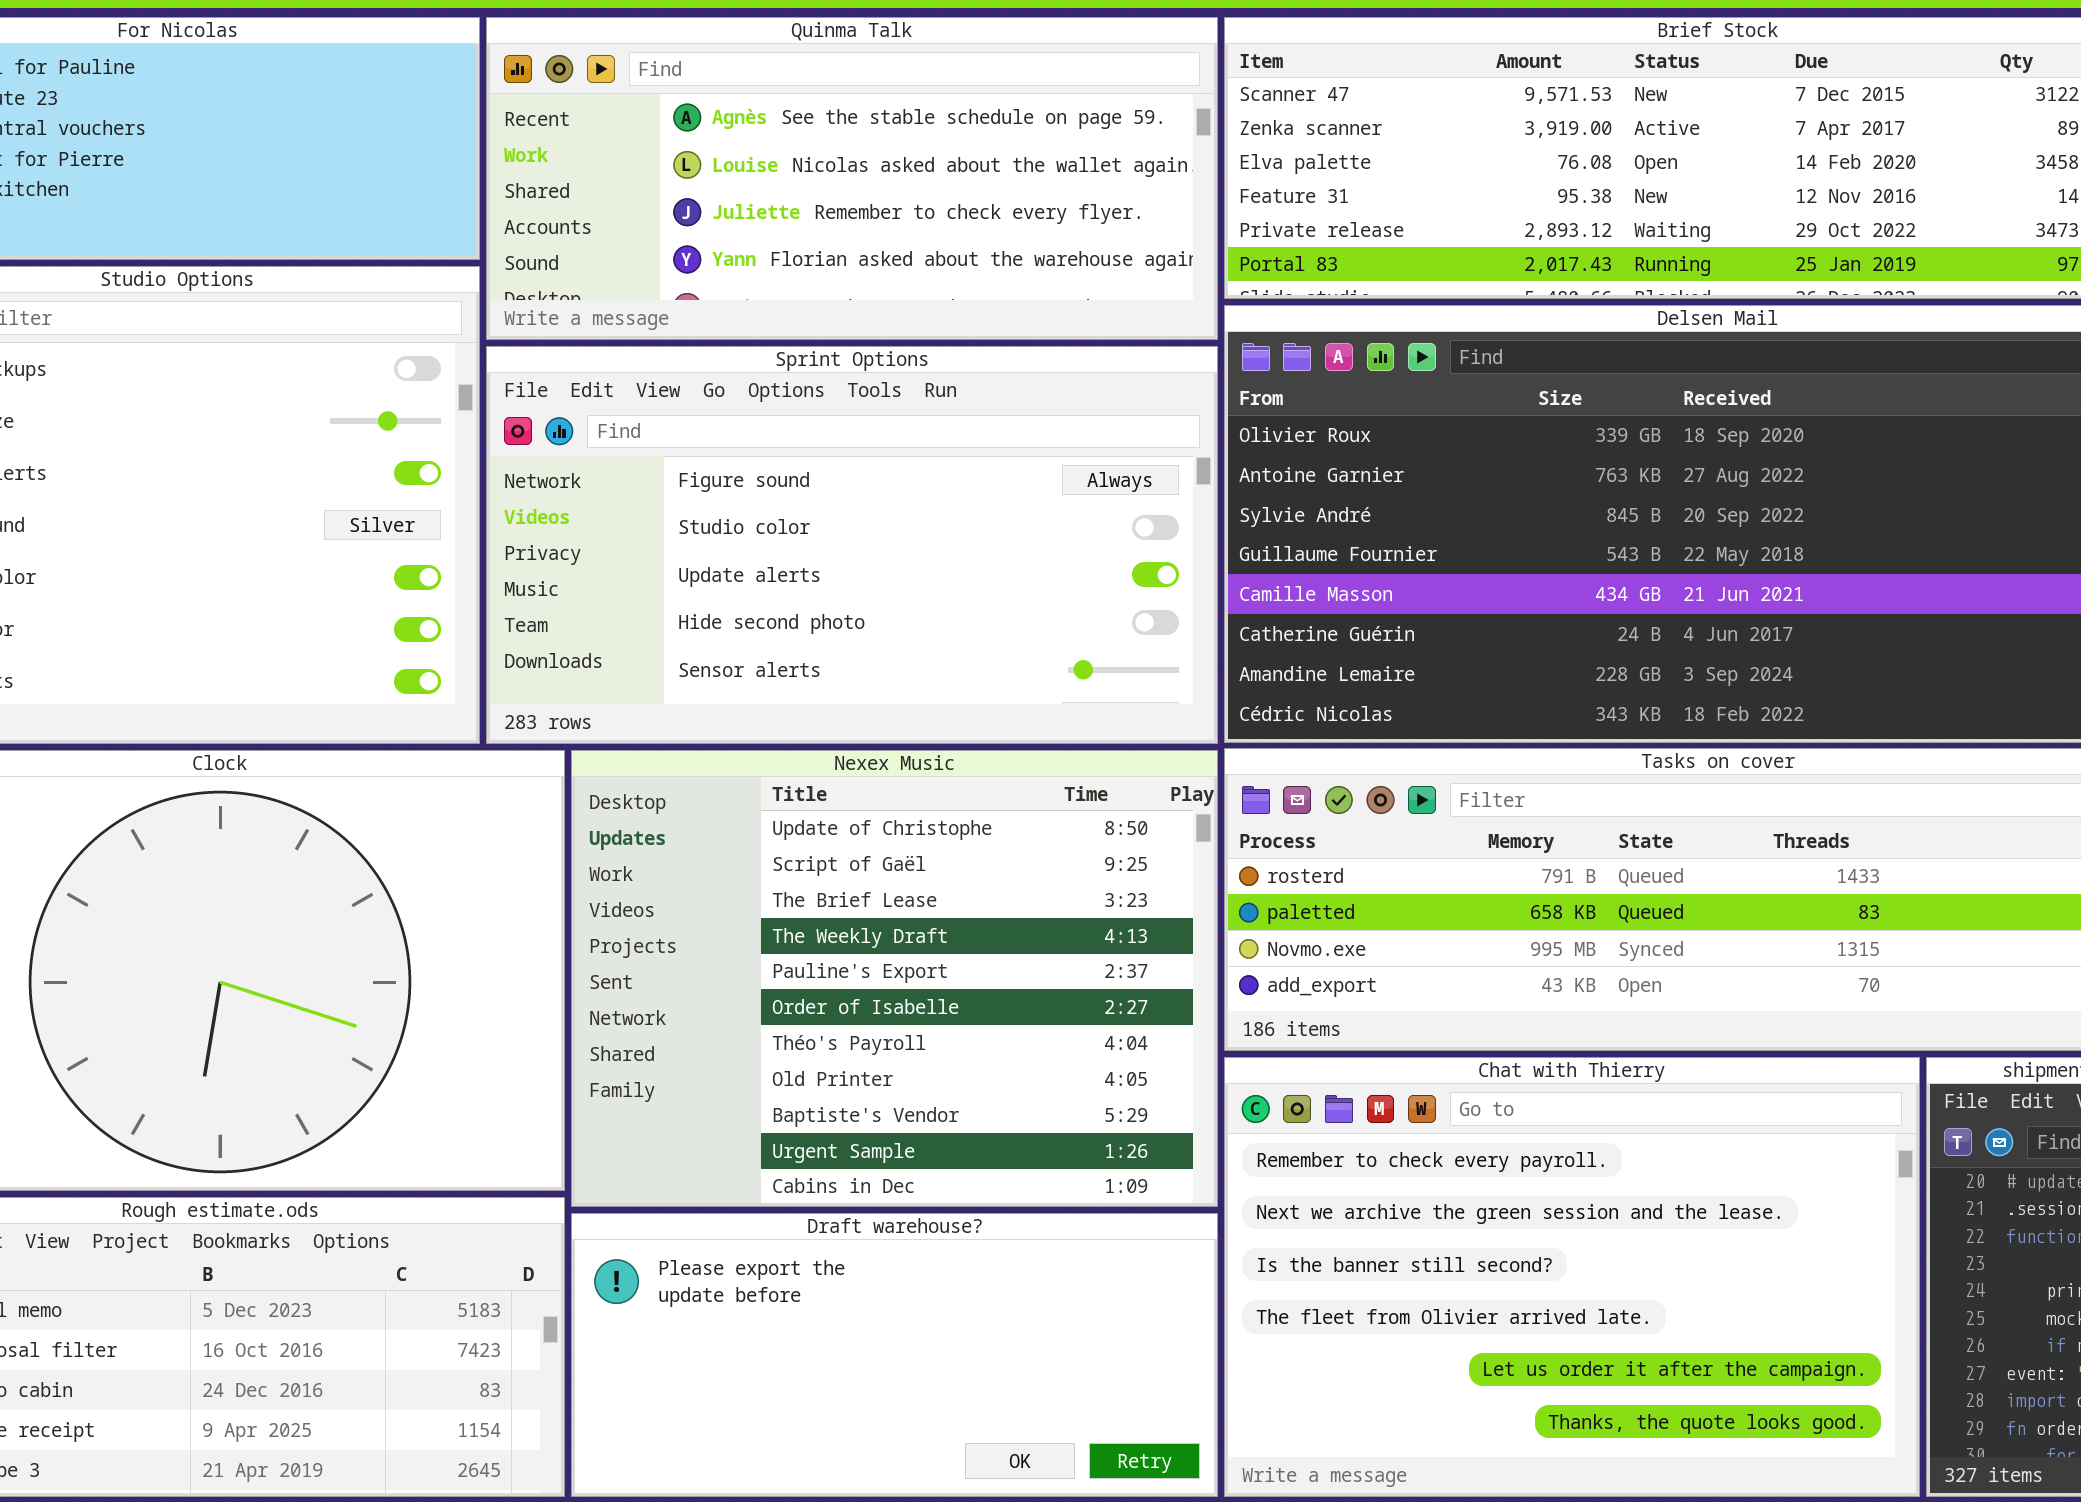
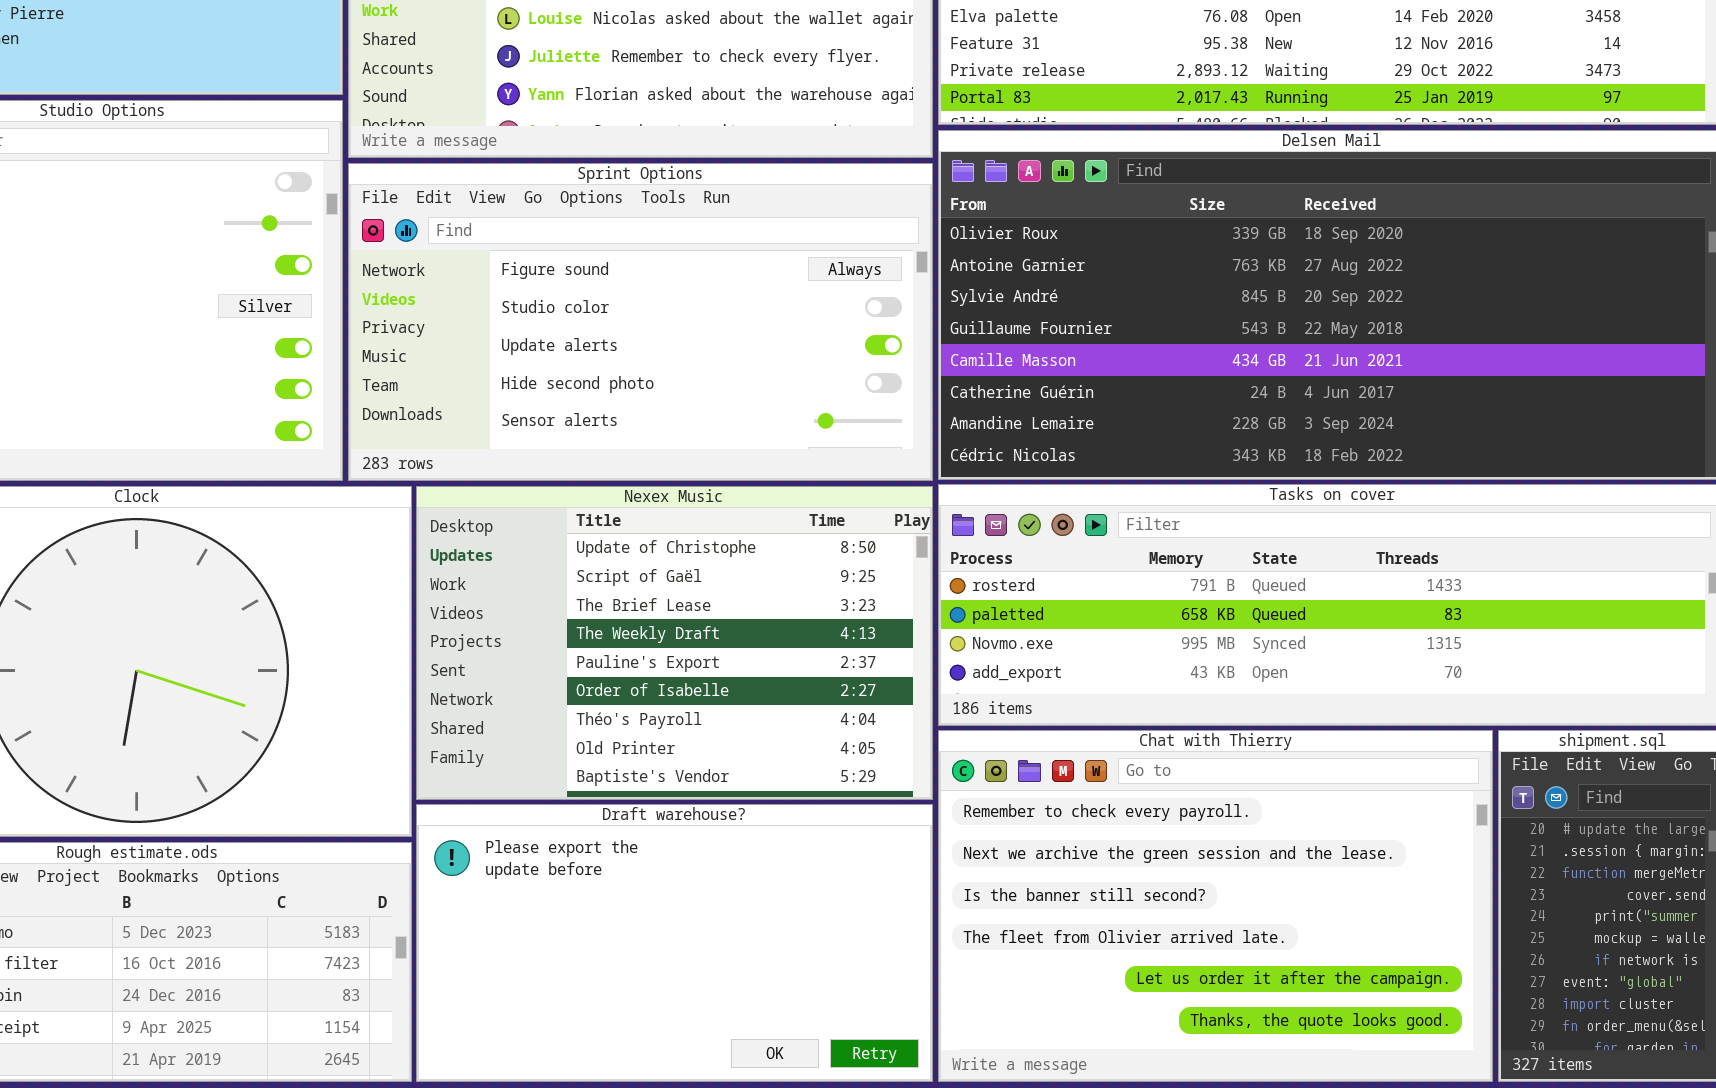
Nexex Music: [571,750,1218,1207] -> [416,486,933,800], resized
Draft warehouse?: [571,1213,1218,1497] -> [416,804,933,1082], resized

